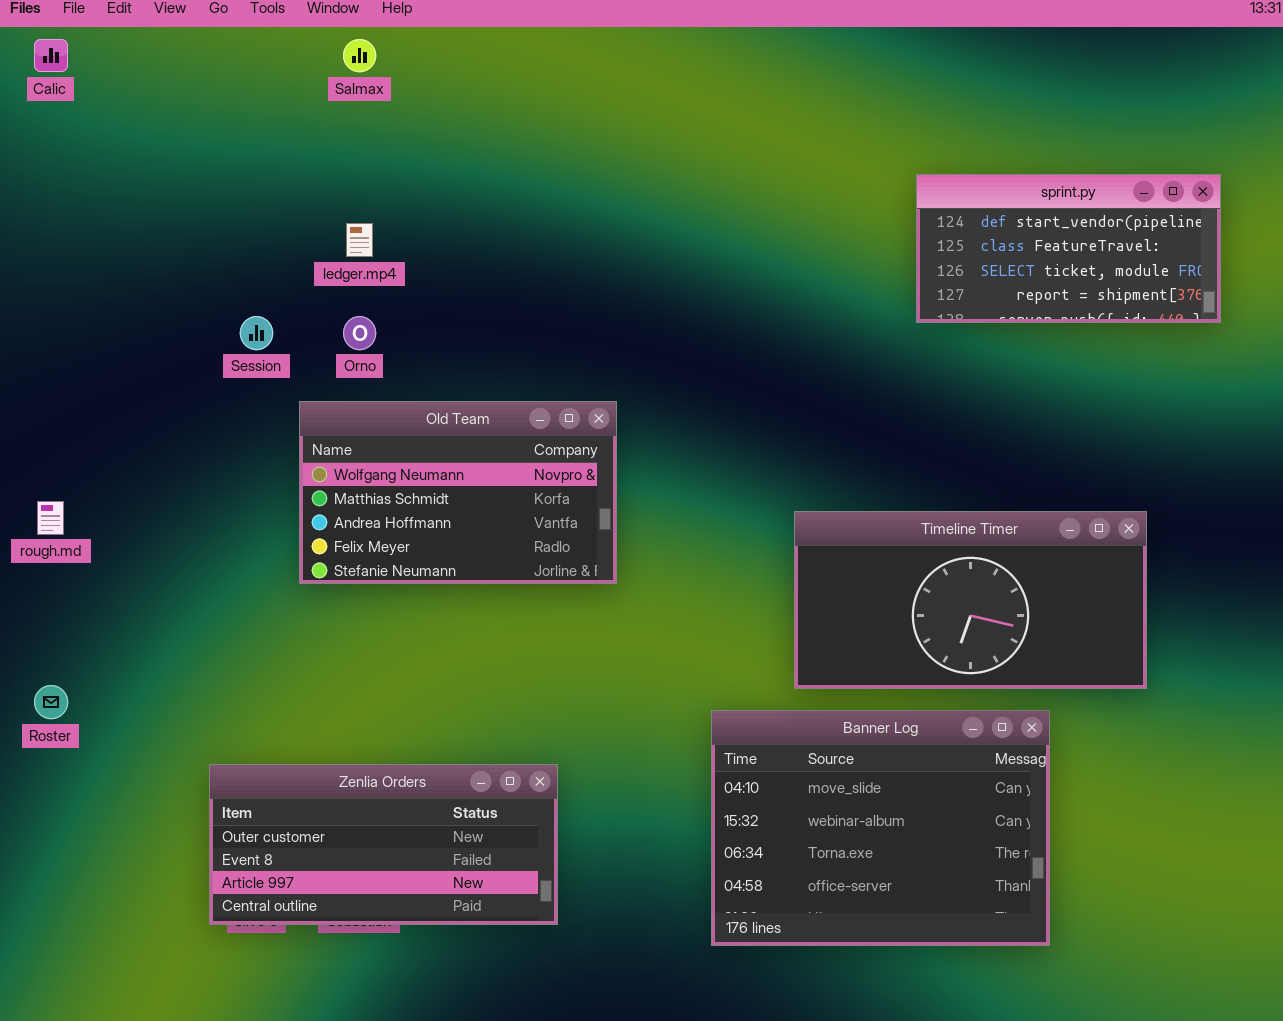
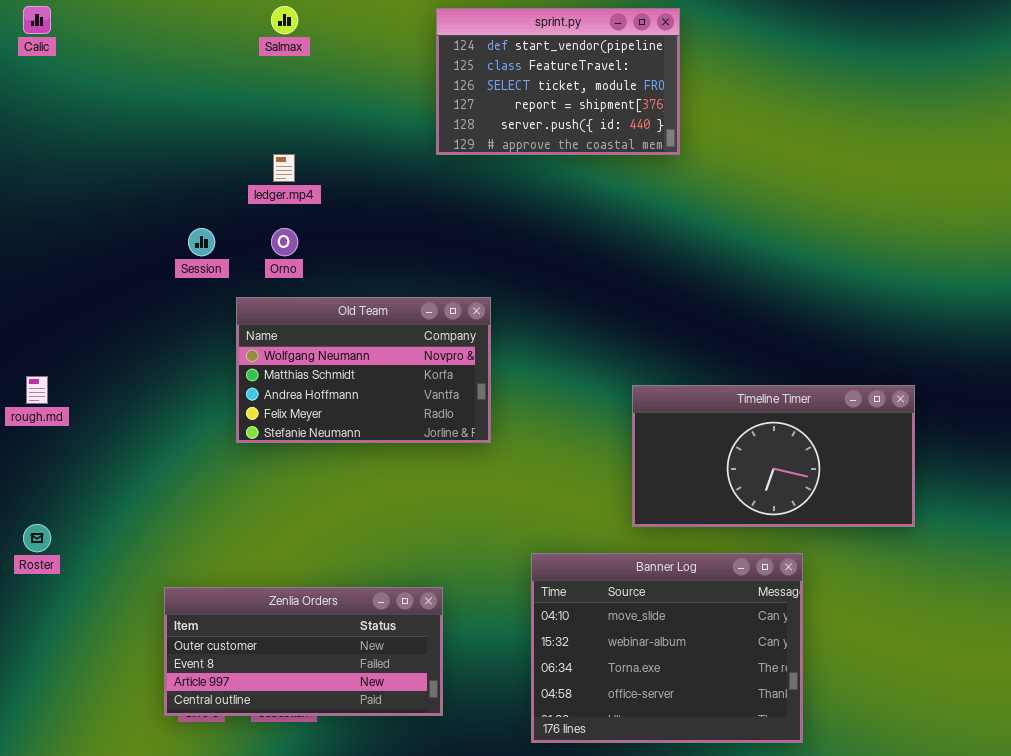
sprint.py: [916,174,1221,323] -> [436,8,680,155], moved, resized
Banner Log: [711,710,1050,946] -> [531,553,803,743], moved

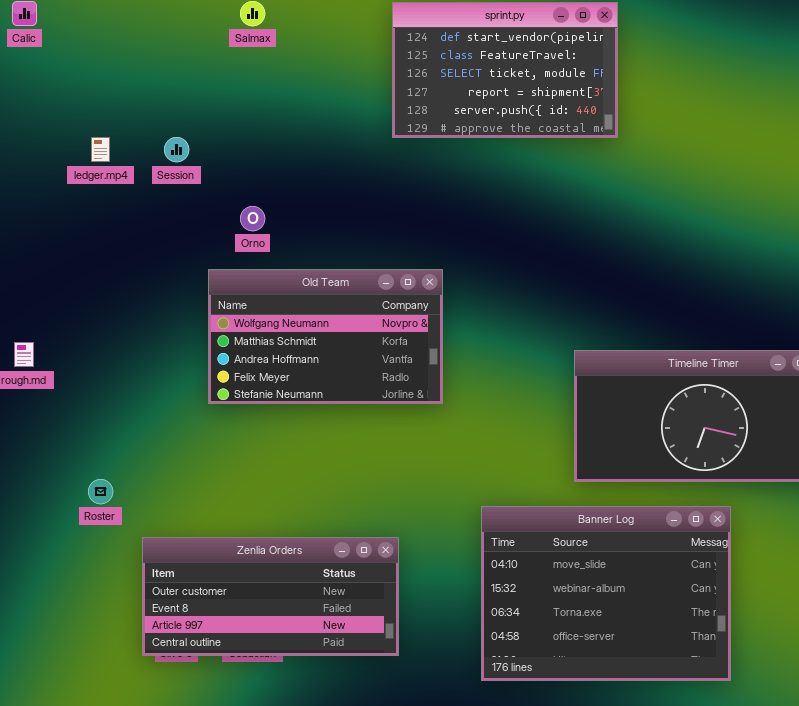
ledger.mp4: [273,154,295,182] -> [91,137,110,162], moved
Session: [188,228,215,256] -> [164,137,189,162], moved
Roster: [23,524,51,552] -> [88,479,113,504], moved

